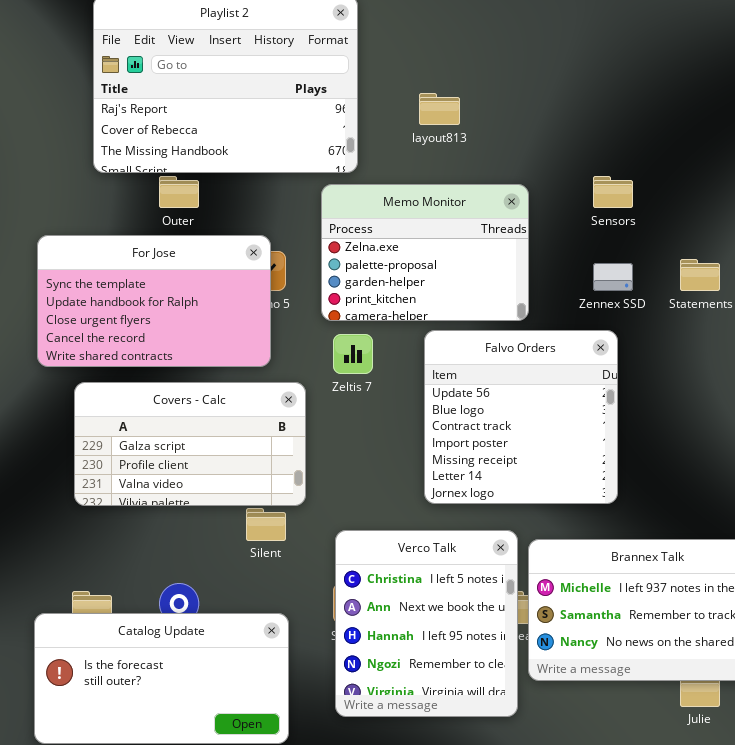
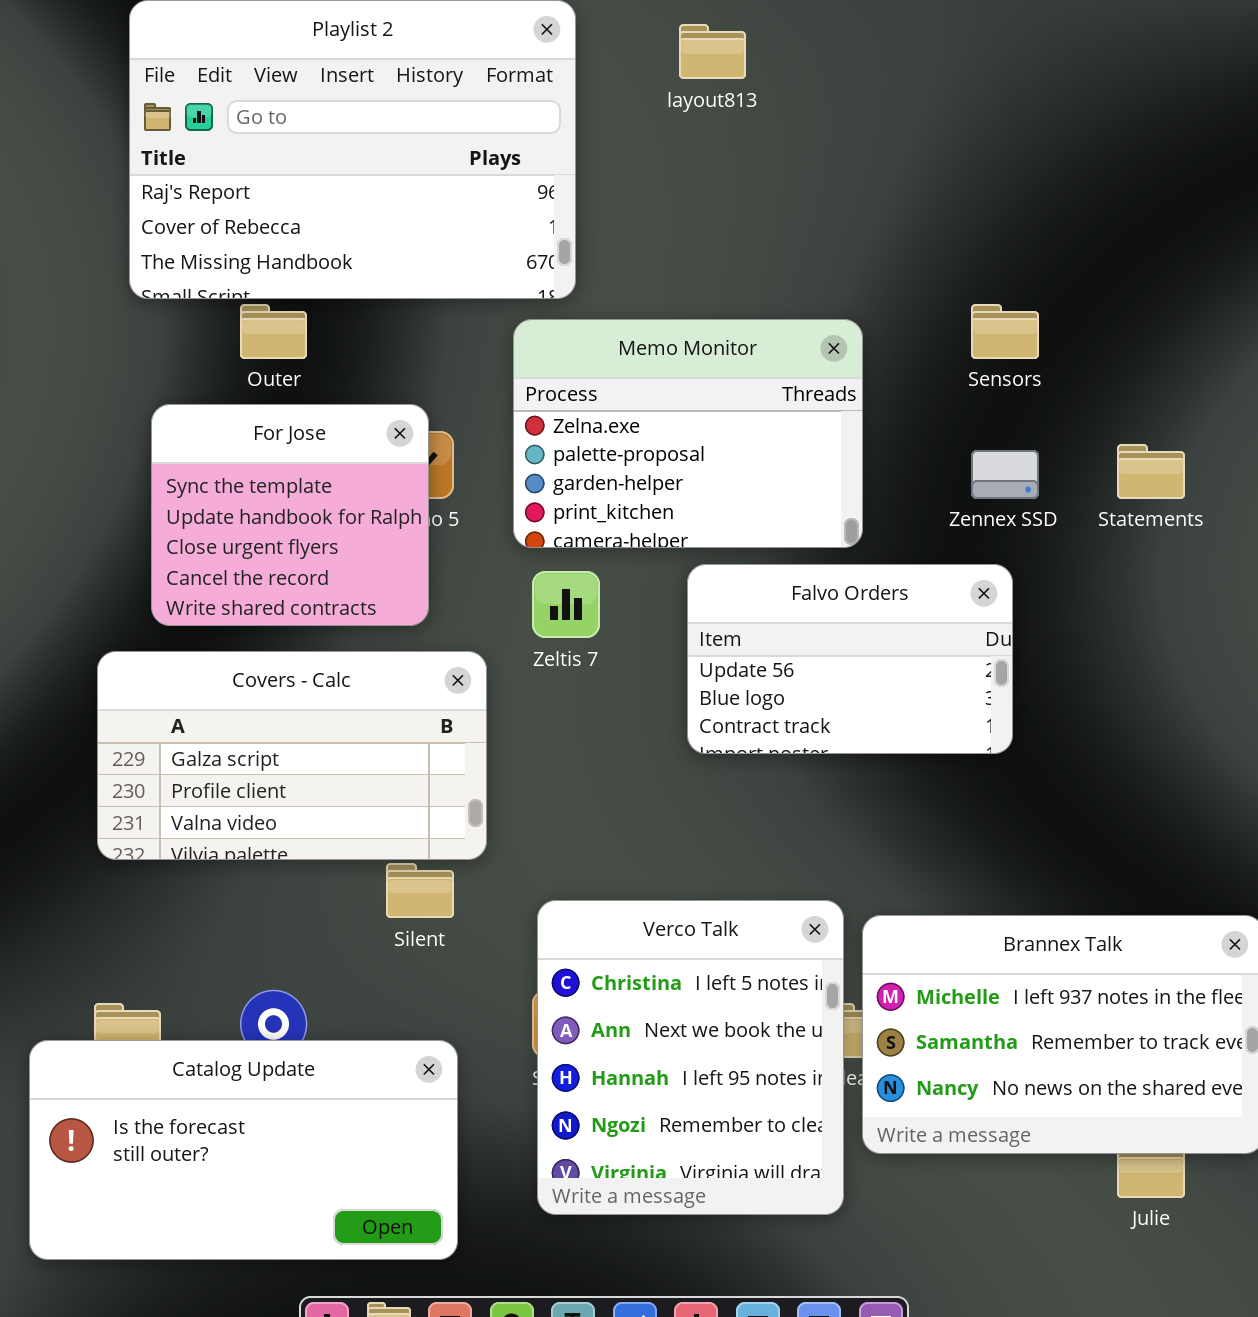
layout813: [419,93,460,125] -> [679,24,746,79], moved
For Jose: [37,235,271,367] -> [151,404,429,626], resized
Falvo Orders: [424,330,618,504] -> [687,564,1013,754], resized

